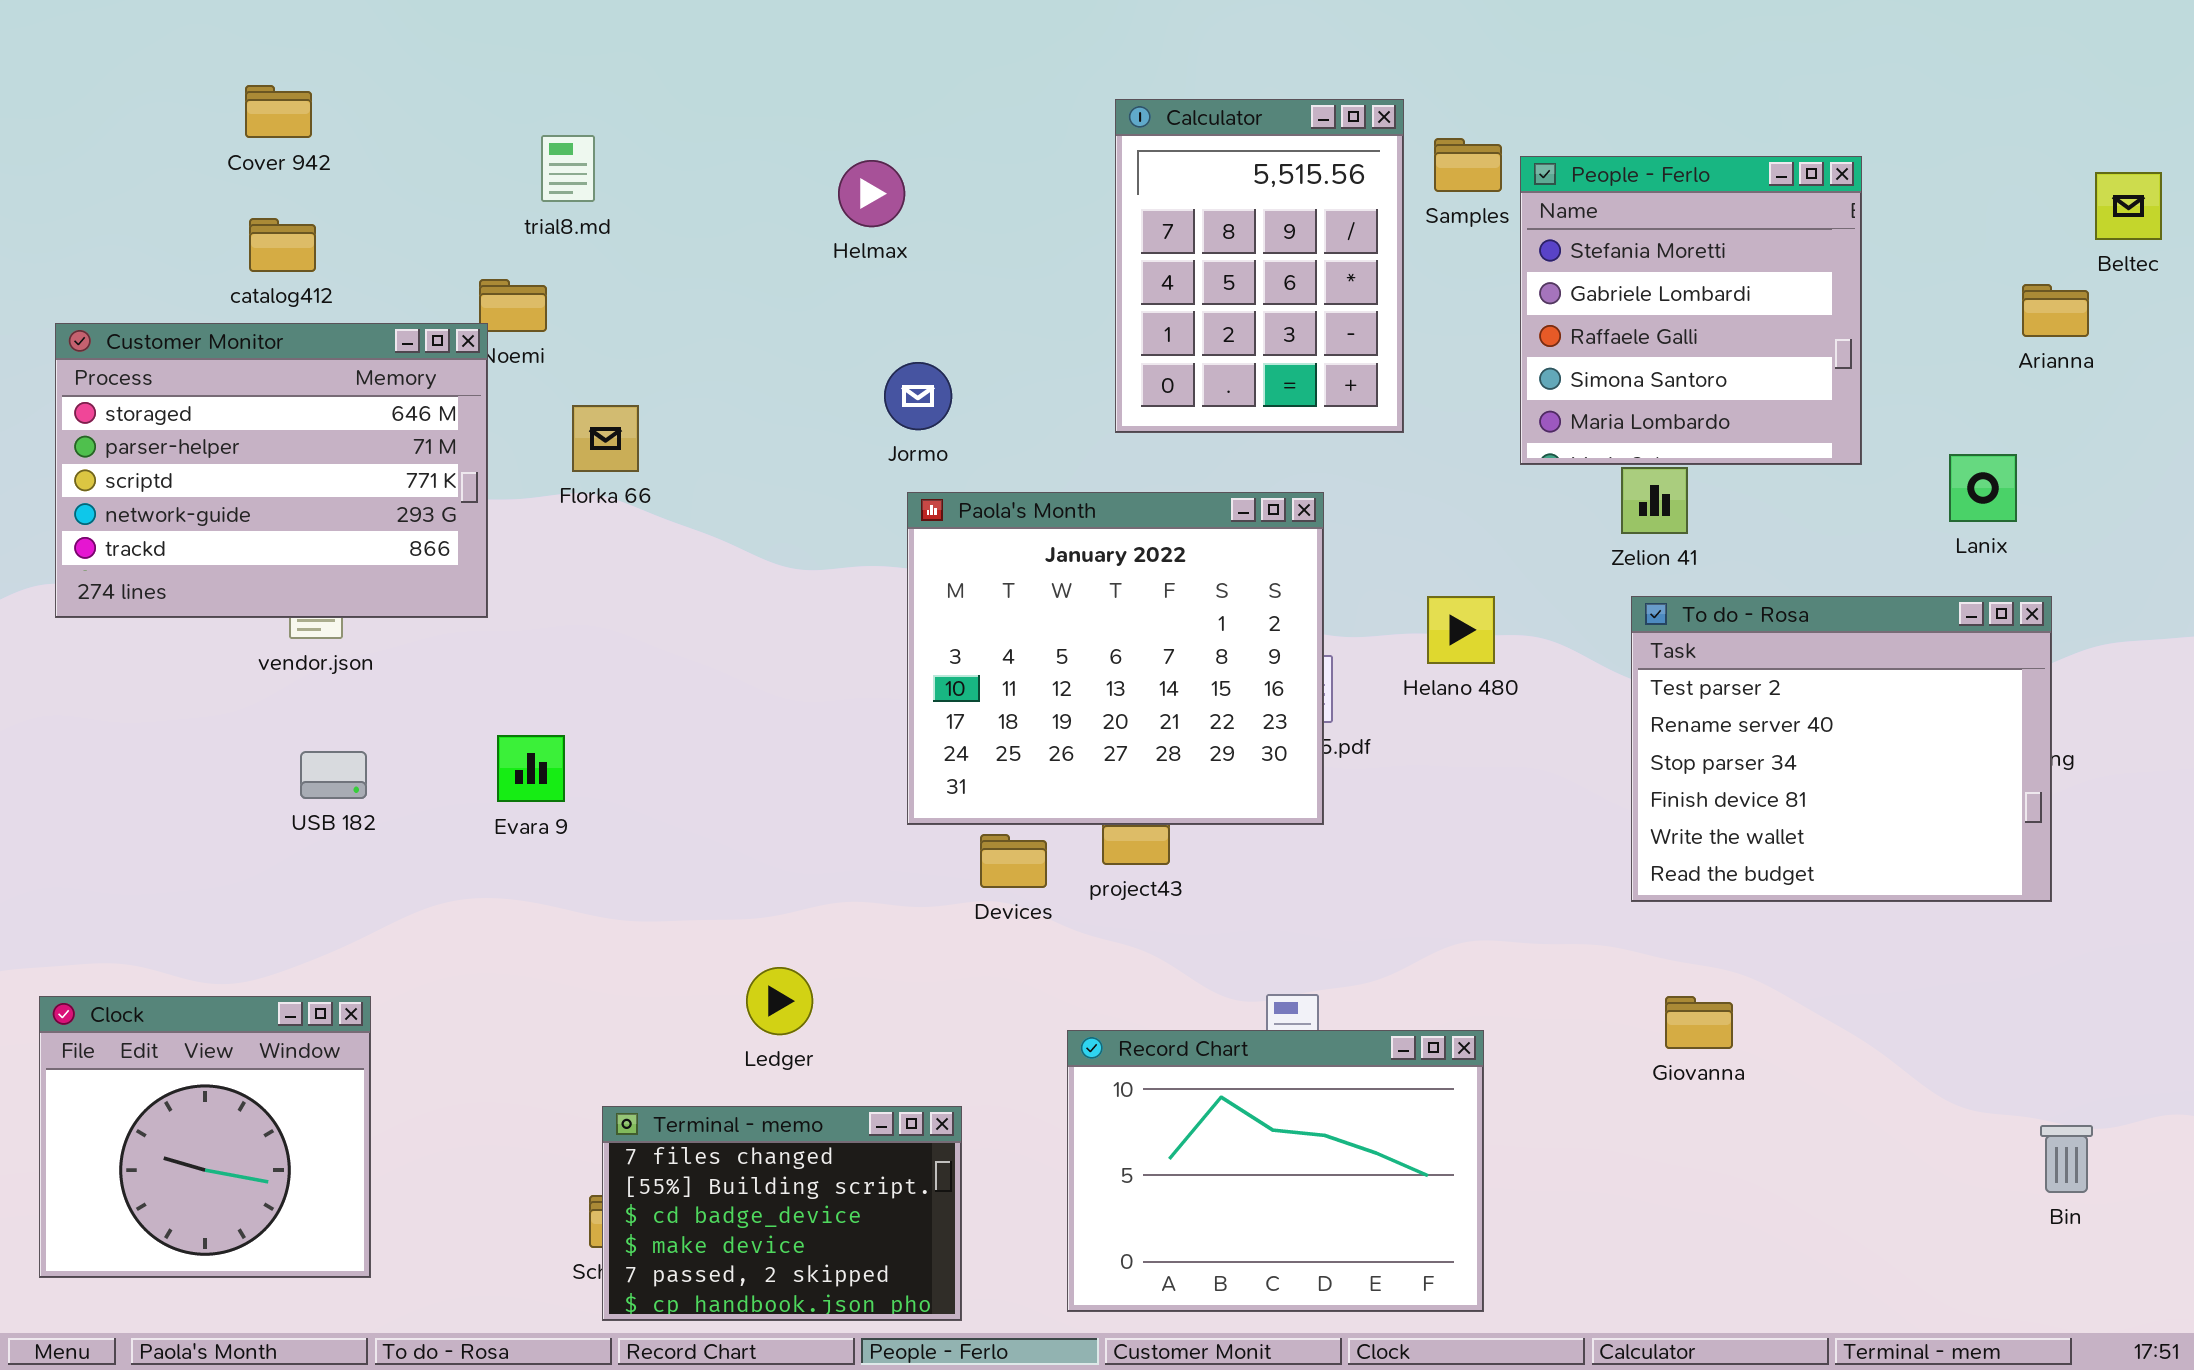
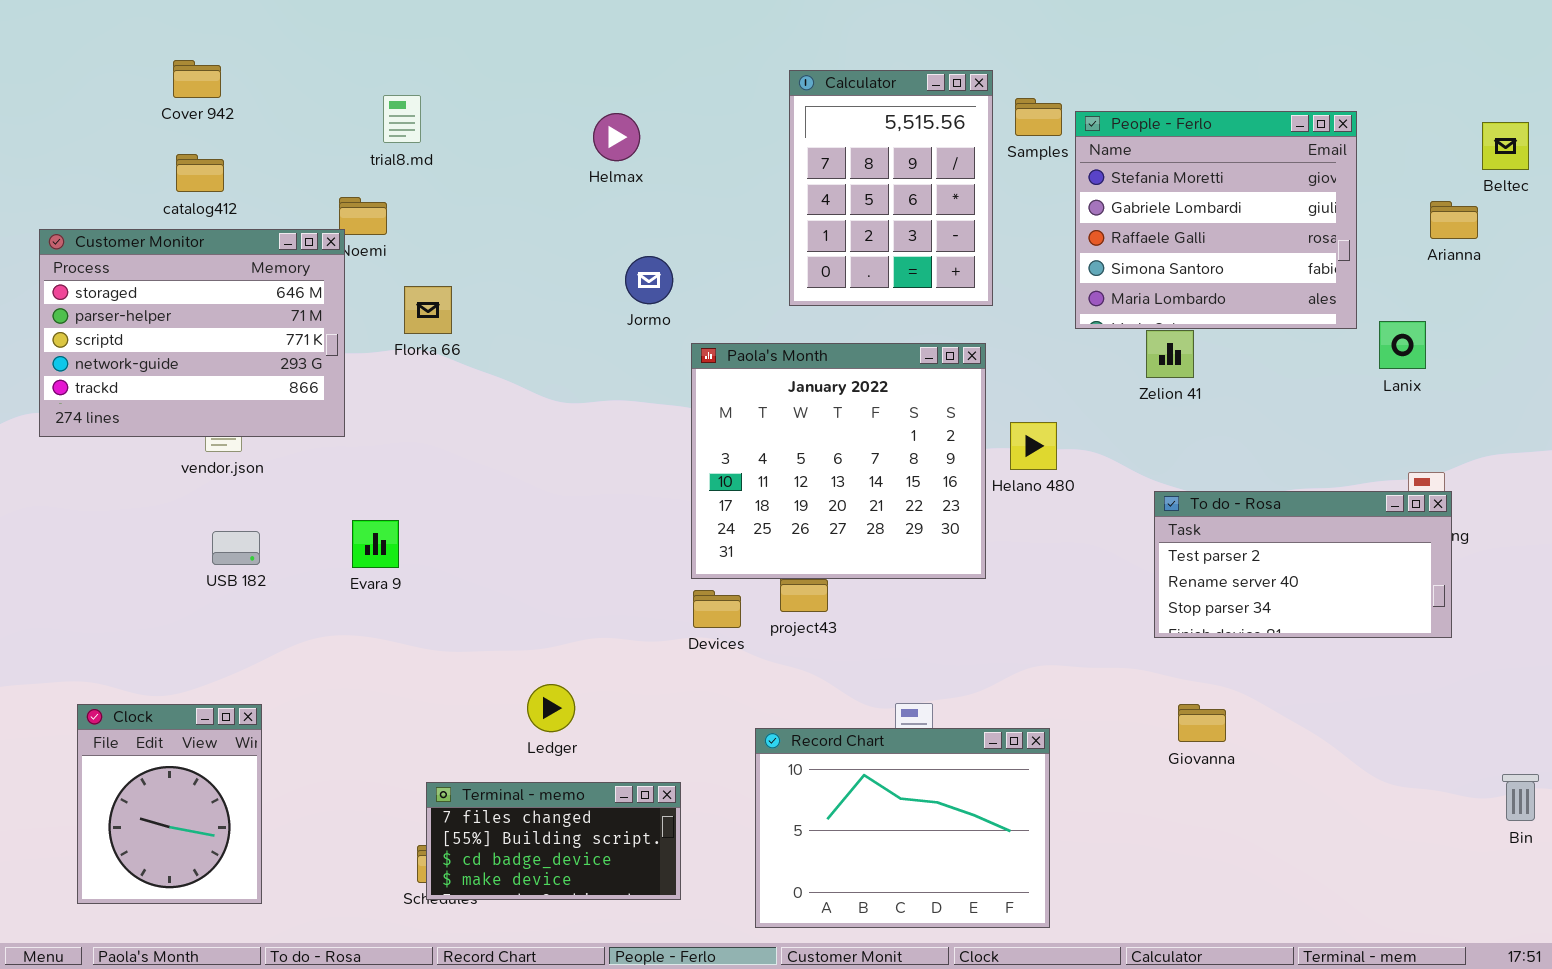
People - Ferlo: [1520,156,1862,465] -> [1075,111,1357,329], resized
Paola's Month: [907,492,1324,825] -> [691,343,986,579], moved
To do - Rosa: [1631,596,2052,902] -> [1154,491,1452,638], resized
Clock: [39,996,371,1278] -> [77,704,262,904], resized
Terminal - memo: [602,1106,962,1321] -> [426,782,681,900], resized
Bin: [2040,1125,2093,1193] -> [1502,774,1539,821], moved

